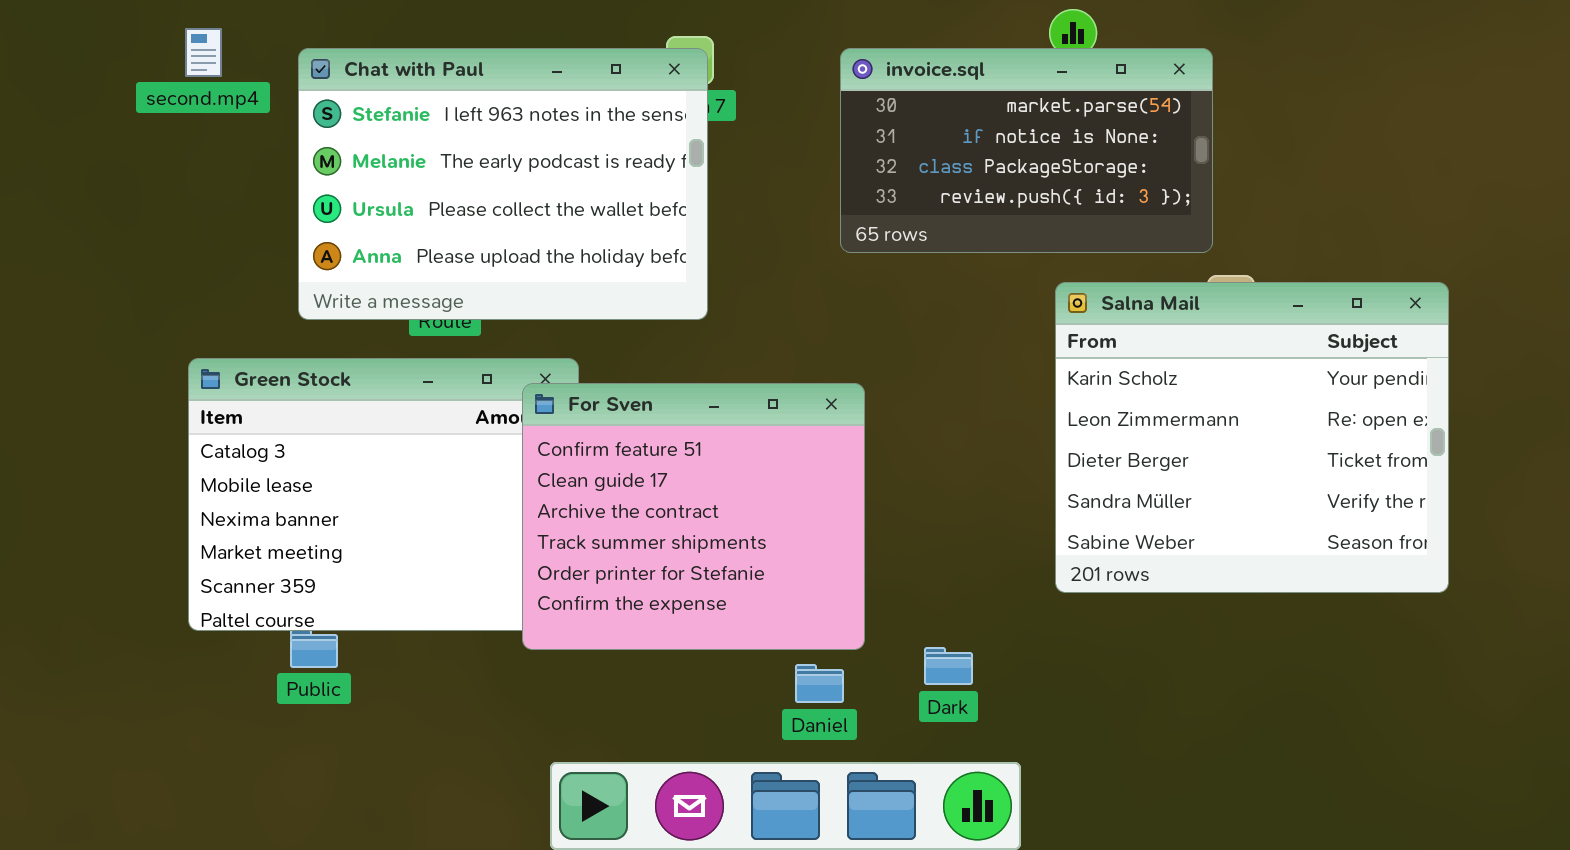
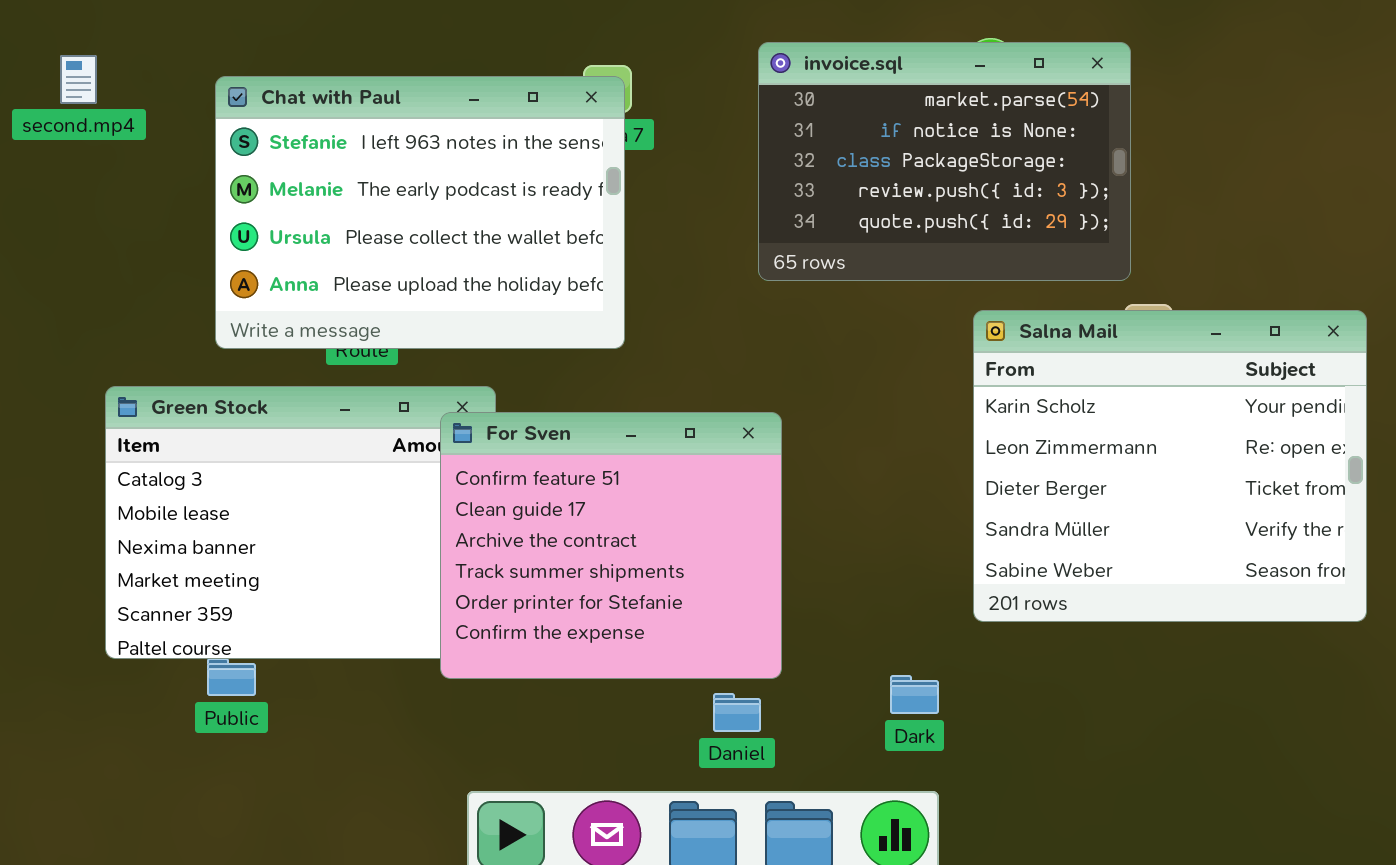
second.mp4: [185,28,222,77] -> [60,55,97,104], moved
invoice.sql: [840,48,1213,253] -> [758,42,1131,281], resized
Dark: [924,647,973,685] -> [890,675,939,714], moved

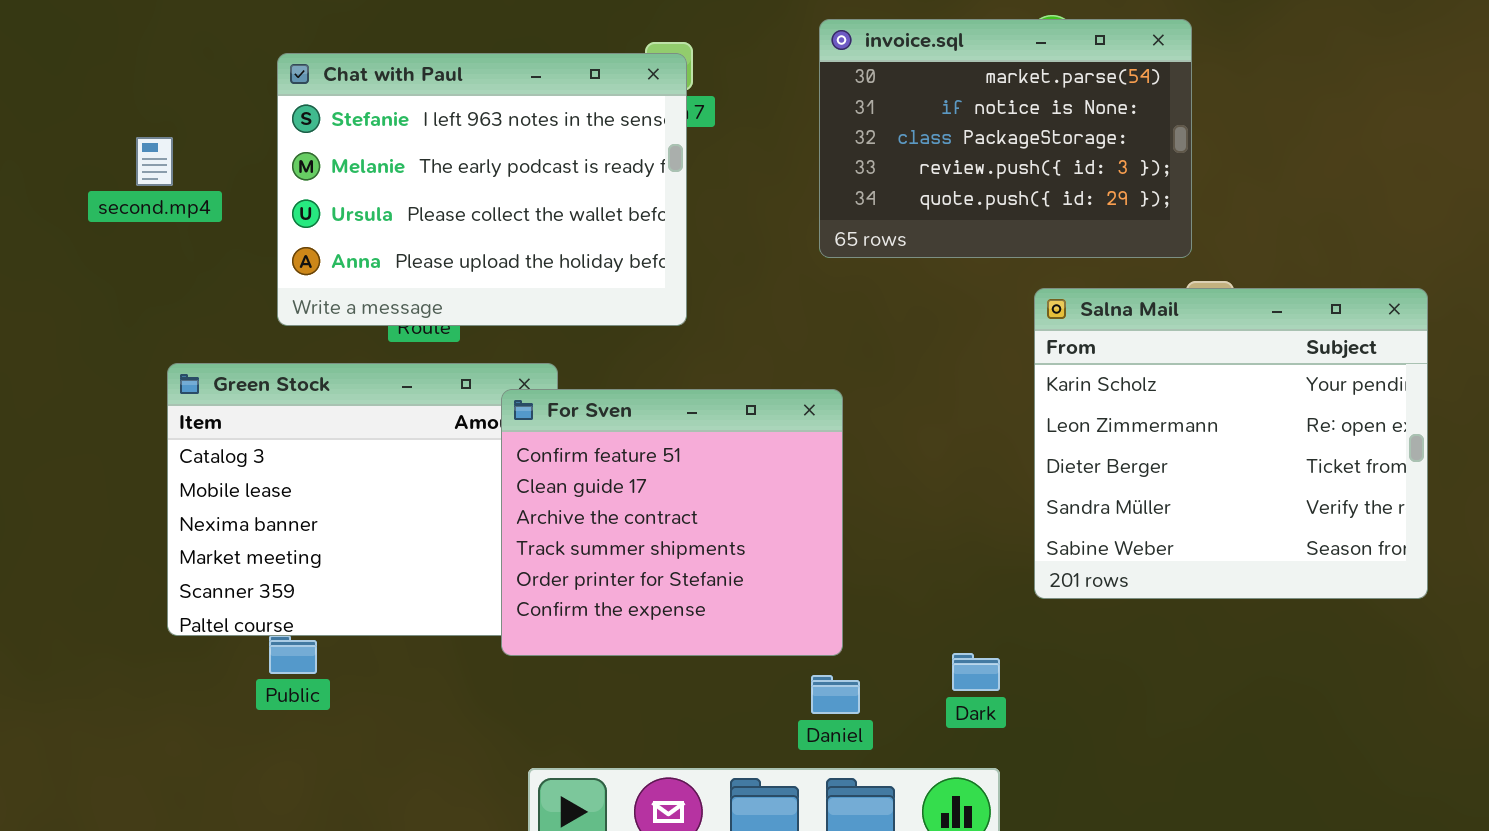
second.mp4: [60,55,97,104] -> [136,137,173,186], moved
Daniel: [713,693,761,732] -> [811,675,860,714], moved

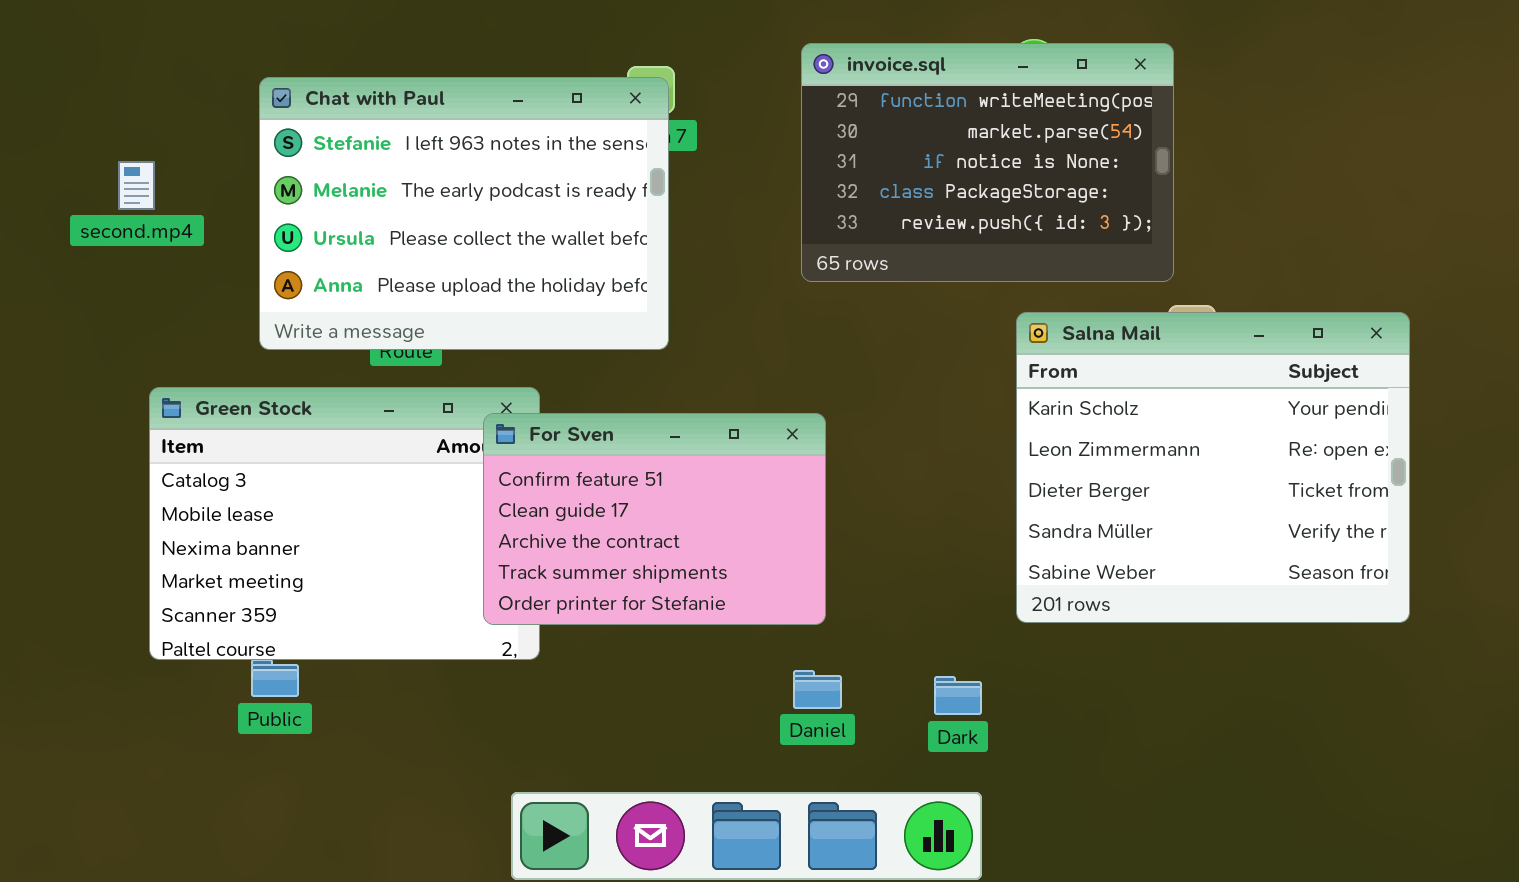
invoice.sql: [819,19,1192,258] -> [801,43,1174,282], scrolled up 1 row
For Sven: [501,389,843,656] -> [483,413,826,625], resized
Daniel: [811,675,860,714] -> [793,670,842,709], moved

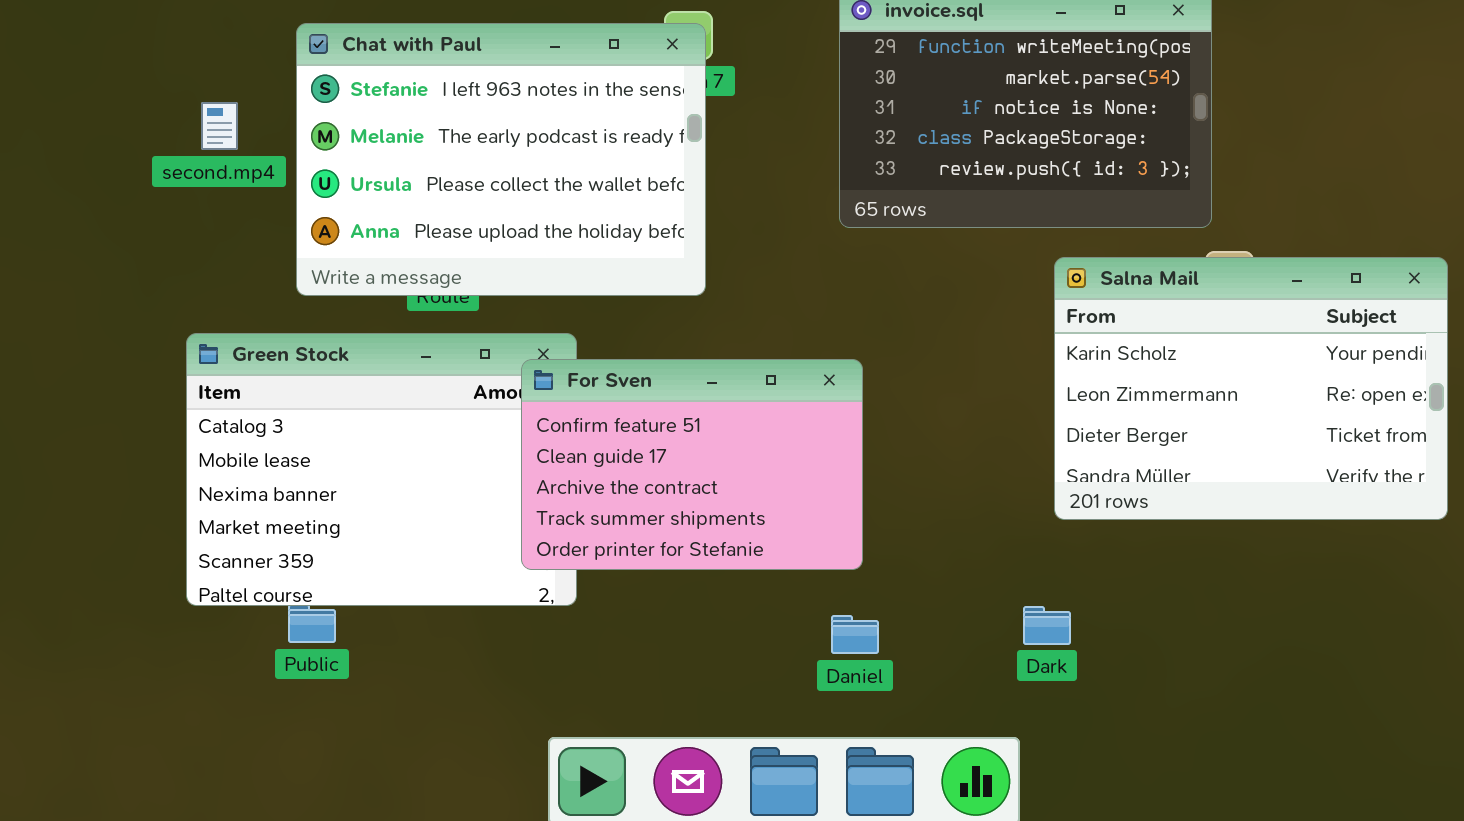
second.mp4: [118,161,155,210] -> [201,102,238,150], moved
Salna Mail: [1016,312,1410,623] -> [1054,257,1448,520], resized
Dark: [934,676,982,715] -> [1023,606,1071,645], moved

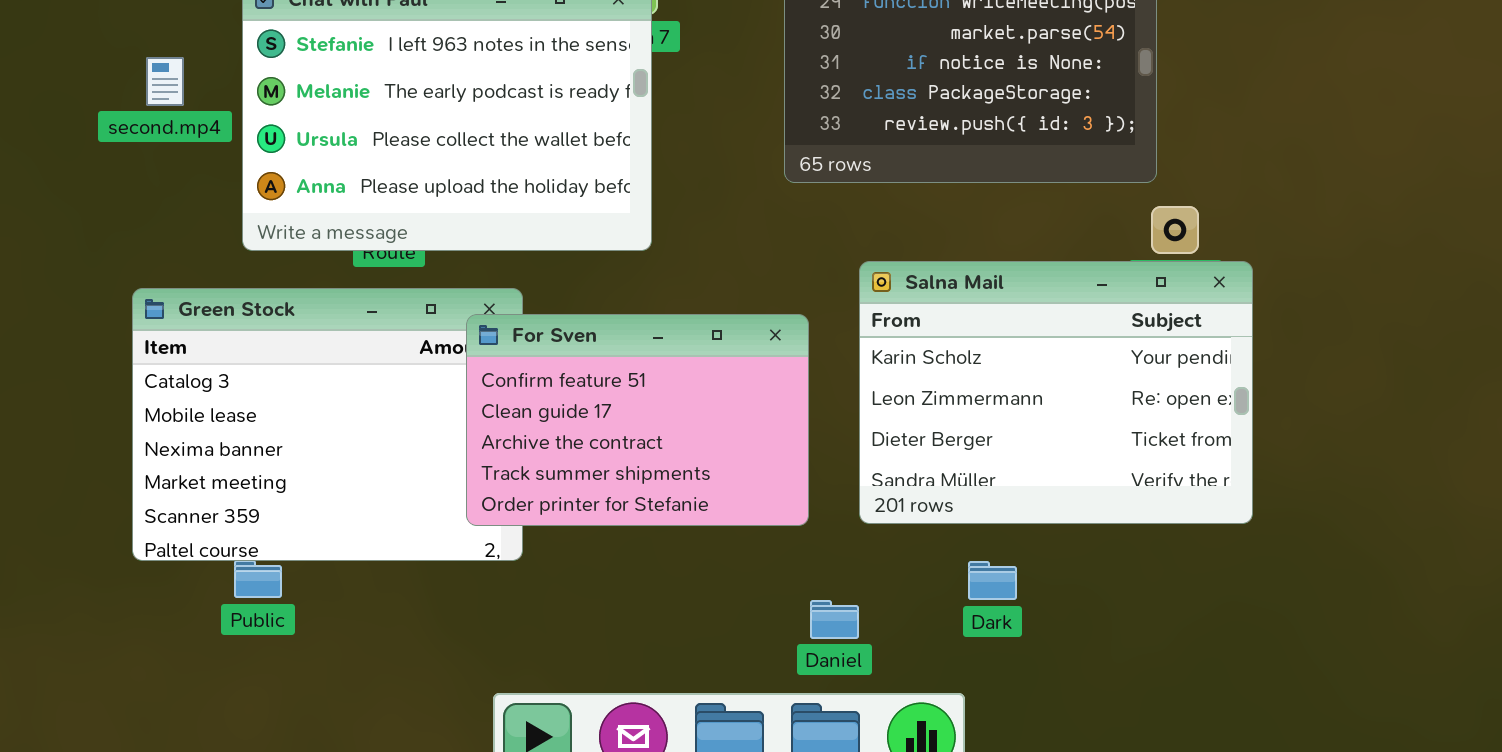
Salna Mail: [1054,257,1448,520] -> [859,261,1253,524], moved
Daniel: [831,615,879,654] -> [810,600,859,639], moved

